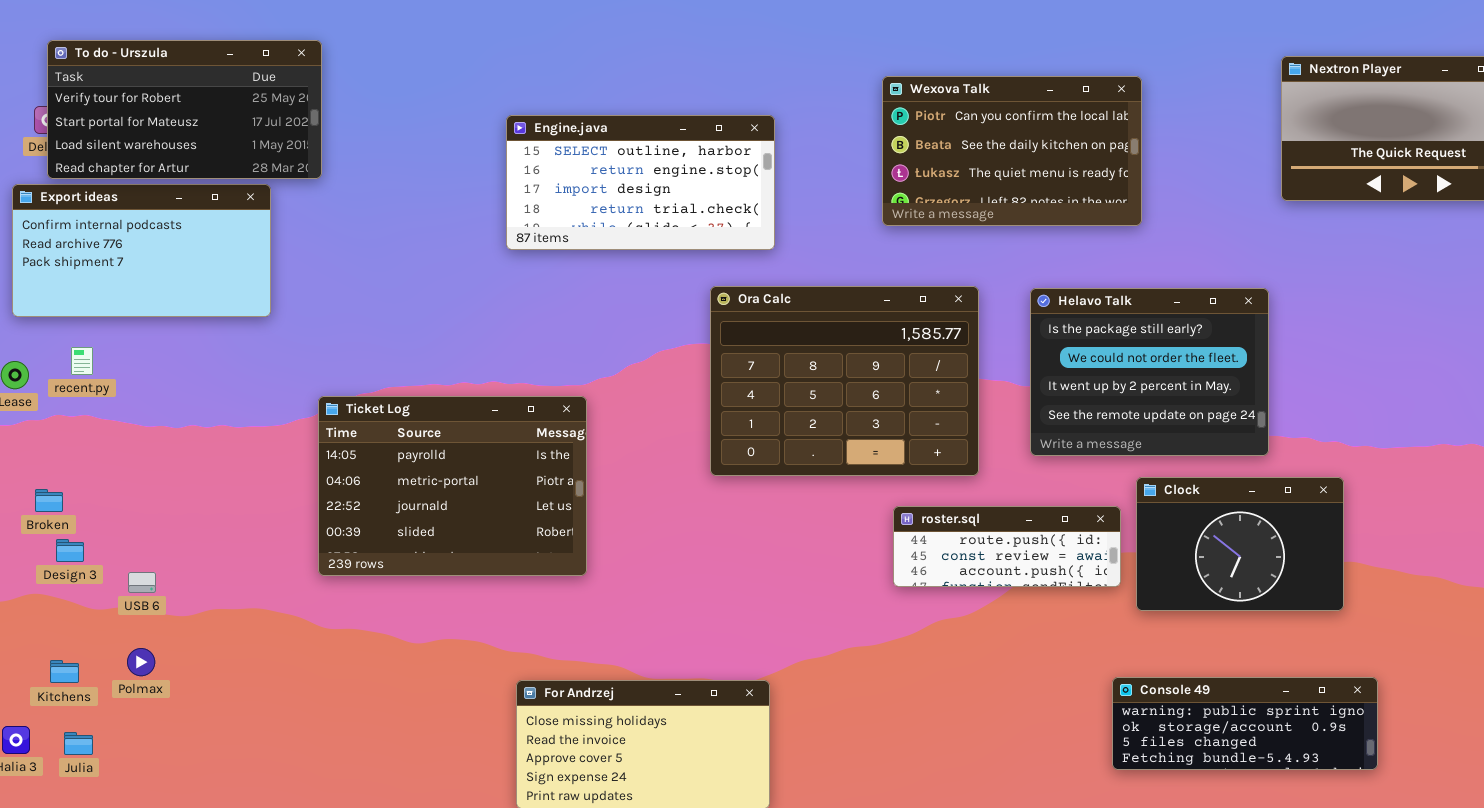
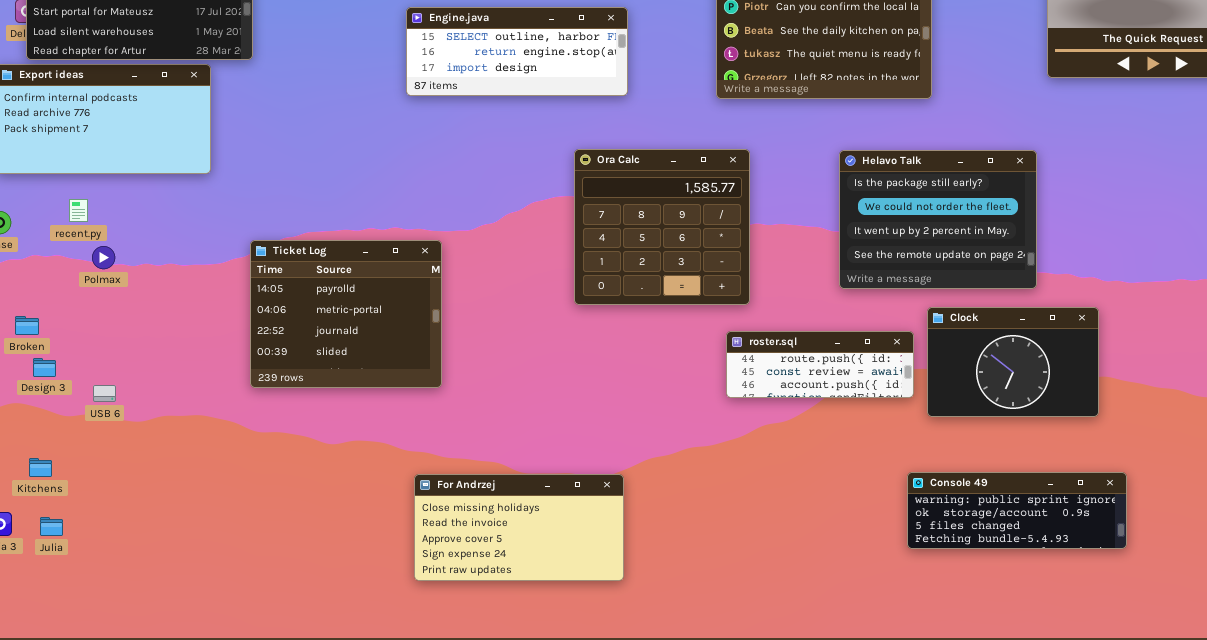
Engine.java: [506,115,775,250] -> [406,7,628,96], resized
Ora Calc: [710,286,979,476] -> [574,149,750,305], resized
recent.py: [71,347,93,375] -> [69,199,88,222], moved
Ticket Log: [318,396,587,576] -> [250,240,442,388], resized
Polmax: [127,648,155,676] -> [92,246,115,269], moved

